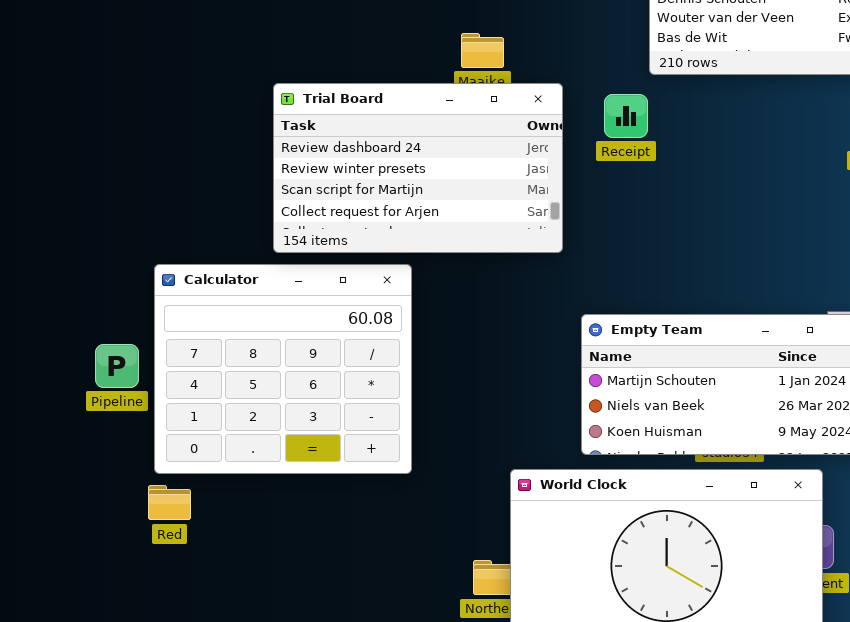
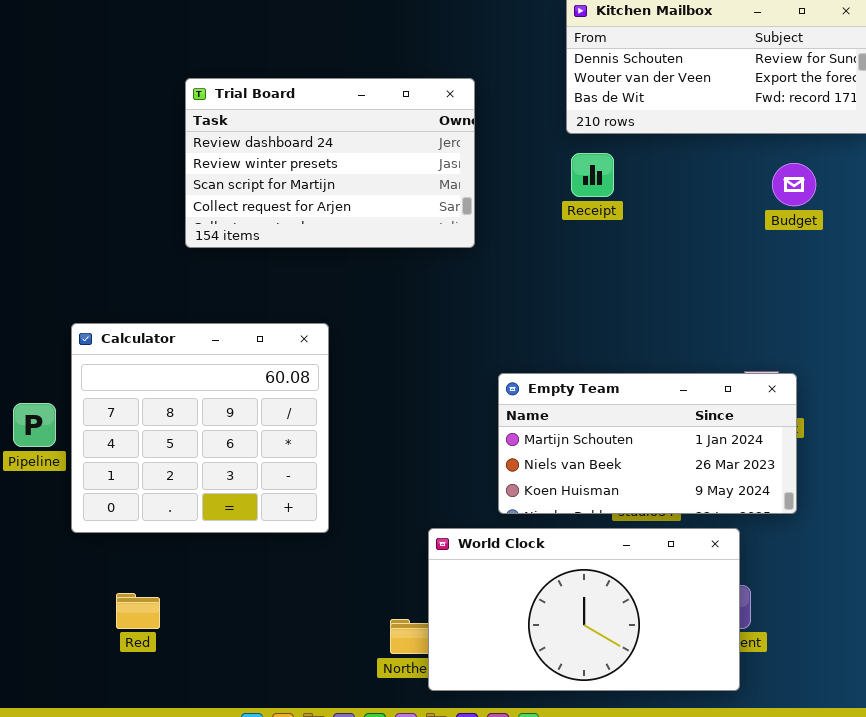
Trial Board: [273,83,563,253] -> [185,78,475,248], moved
Receipt: [604,94,648,138] -> [571,153,614,197], moved
Red: [148,485,191,520] -> [116,593,160,629], moved

